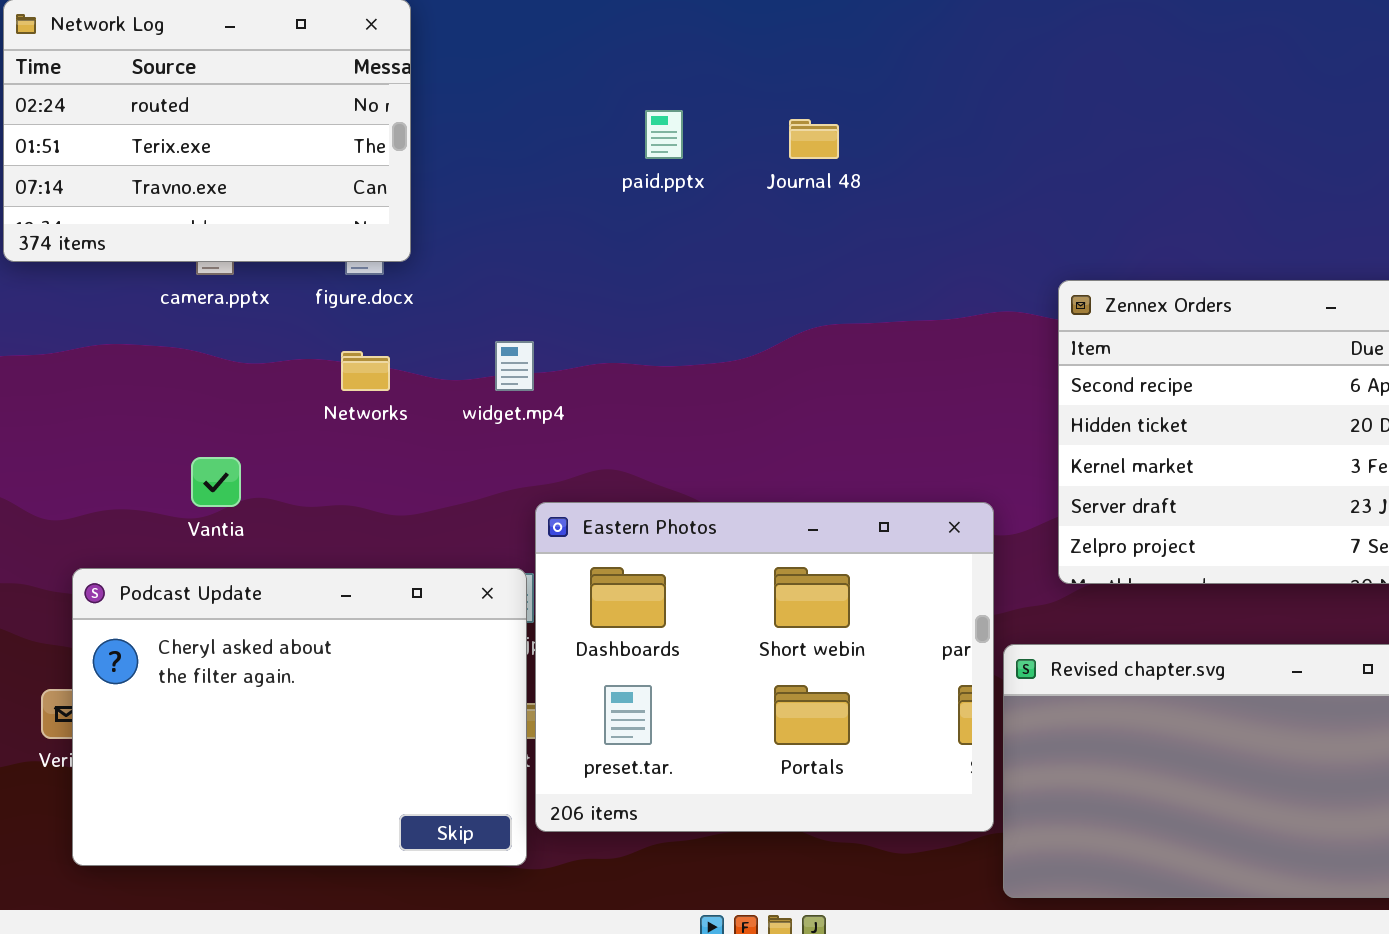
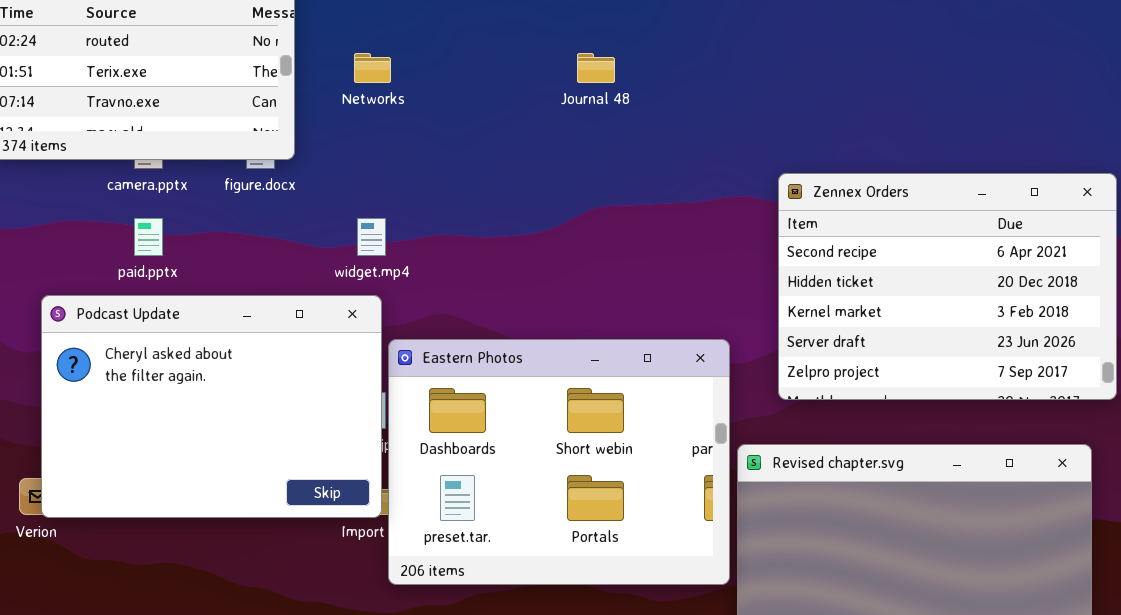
paid.pptx: [645,110,683,159] -> [134,218,163,256], moved
Networks: [341,351,390,391] -> [354,53,391,83], moved
Podcast Update: [72,568,527,866] -> [41,295,382,518], moved

